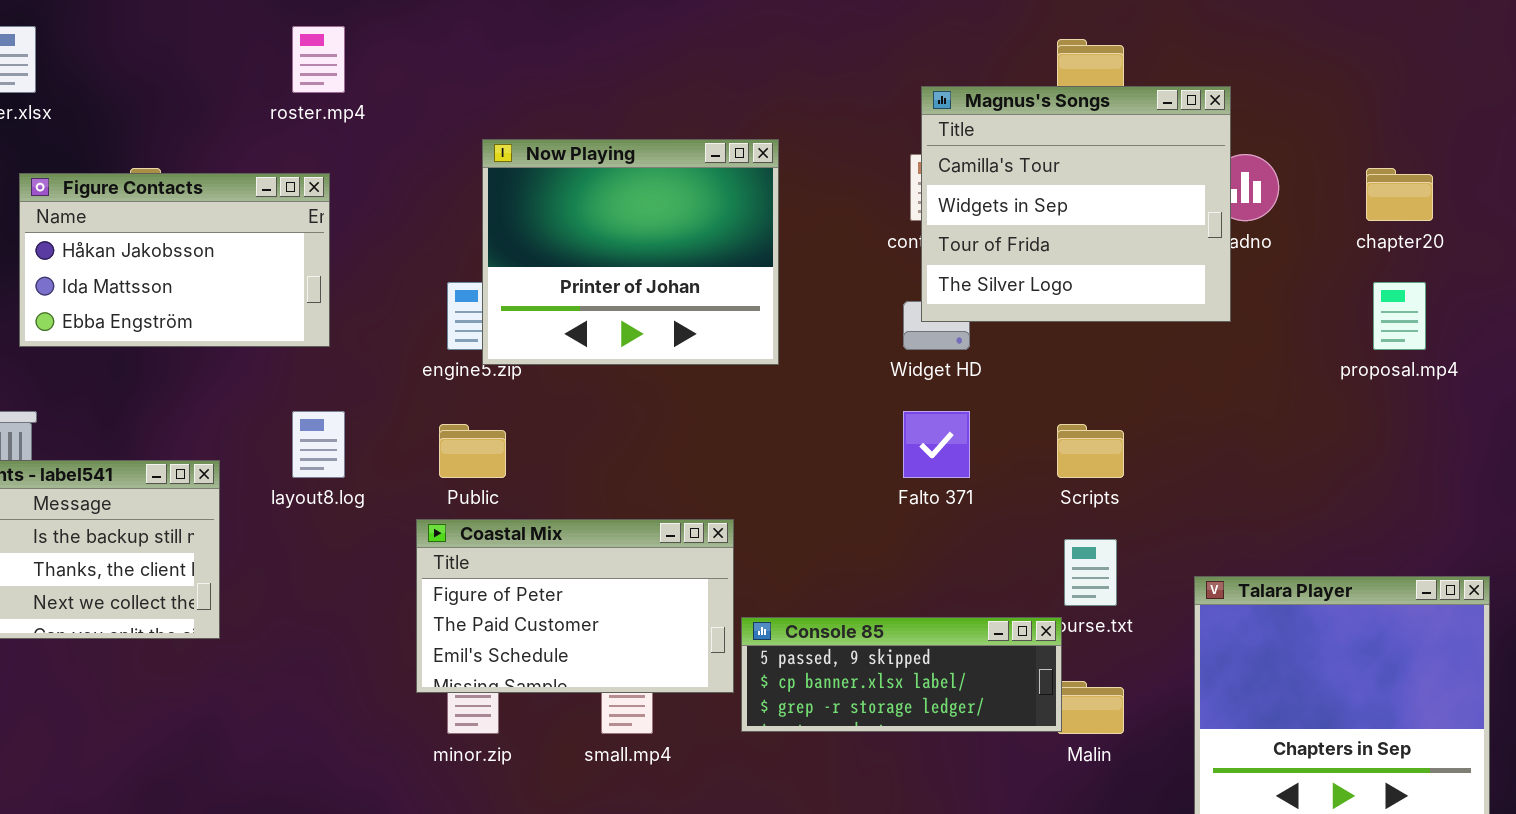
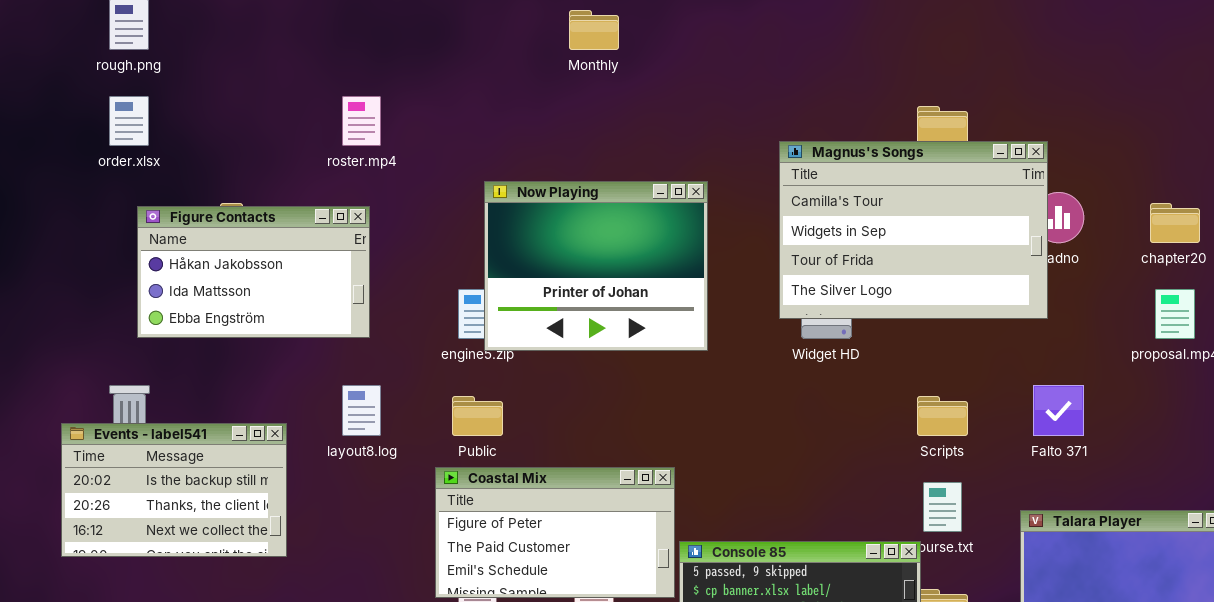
Magnus's Songs: [921,86,1231,322] -> [779,141,1048,319], resized
Falto 371: [903,411,970,478] -> [1033,385,1084,436], moved

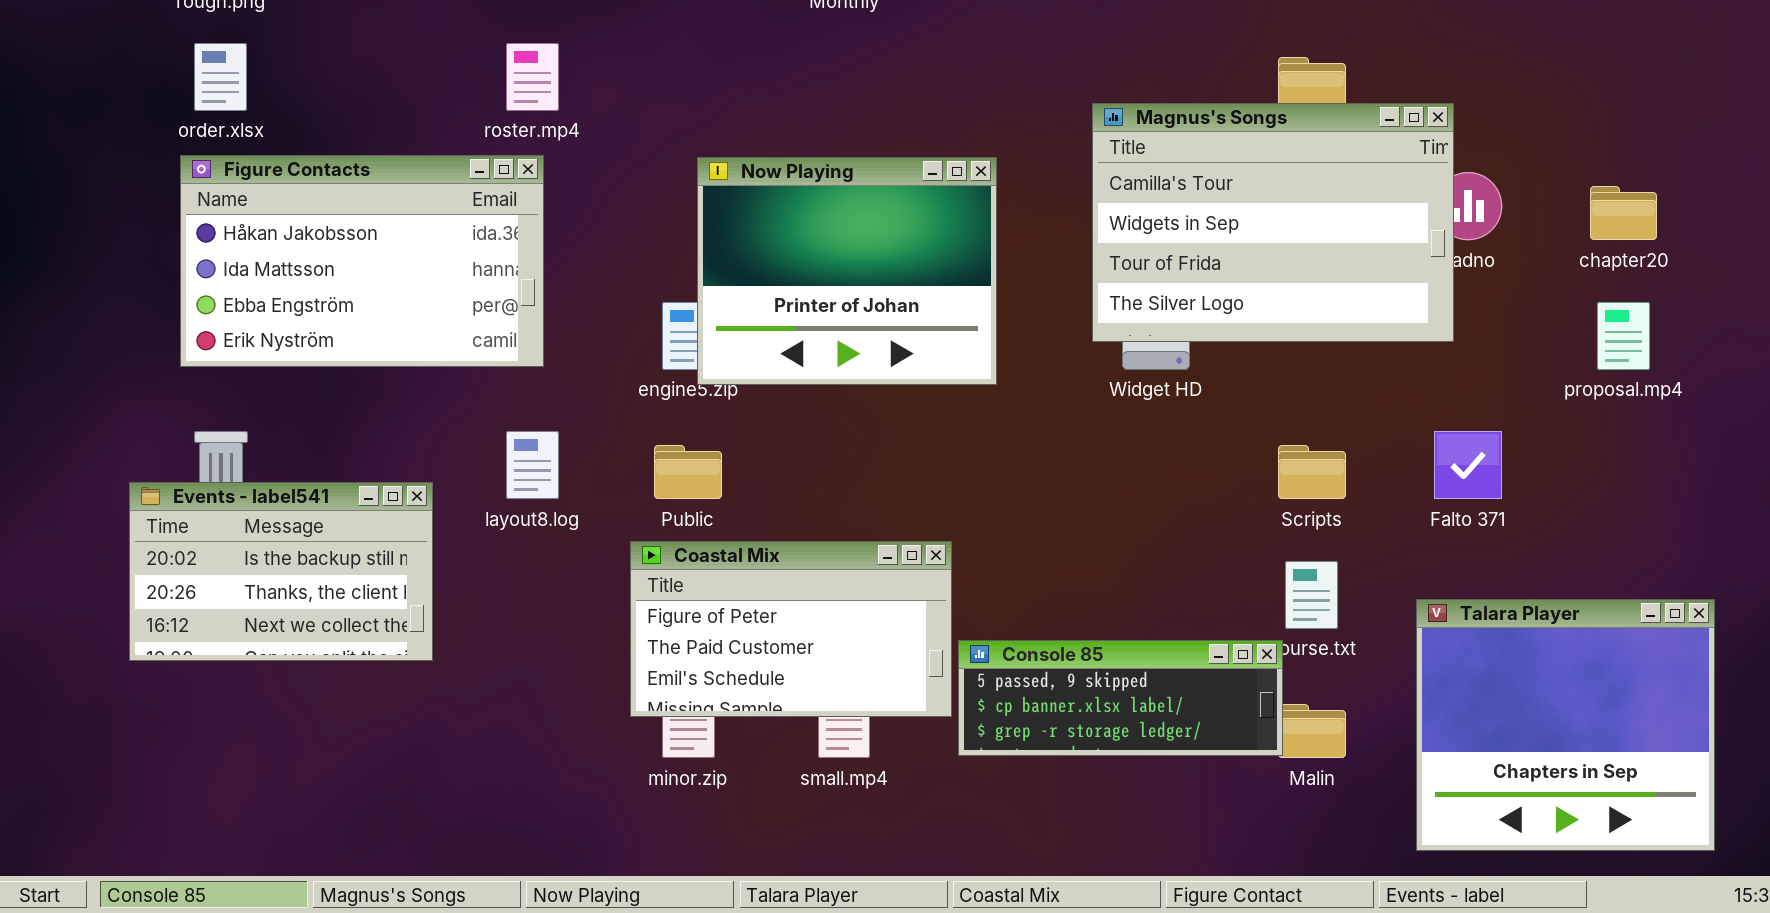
Figure Contacts: [137,206,370,338] -> [180,155,544,367], resized

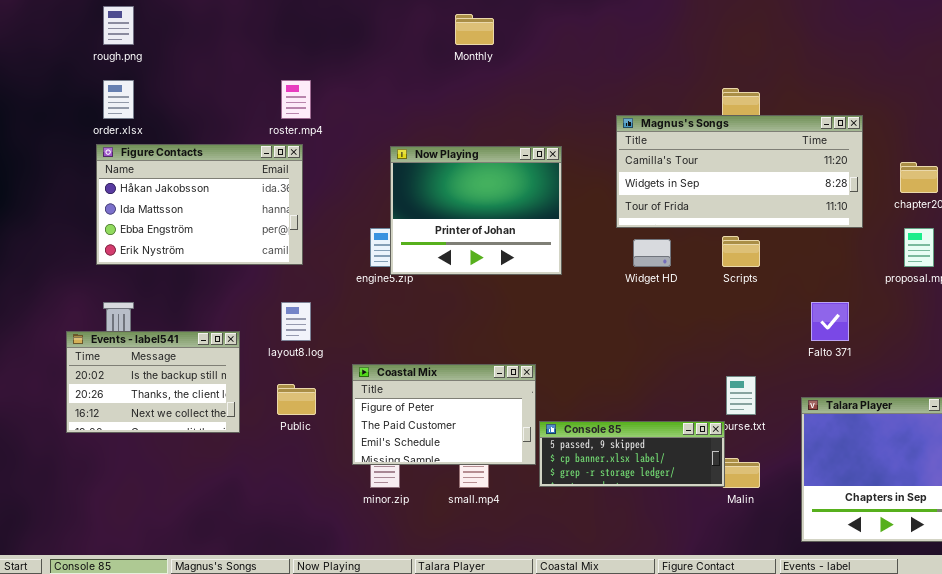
Magnus's Songs: [1092,103,1454,342] -> [616,115,863,228], resized
Public: [654,445,722,499] -> [277,384,316,415], moved
Scripts: [1278,445,1346,499] -> [722,236,760,267], moved

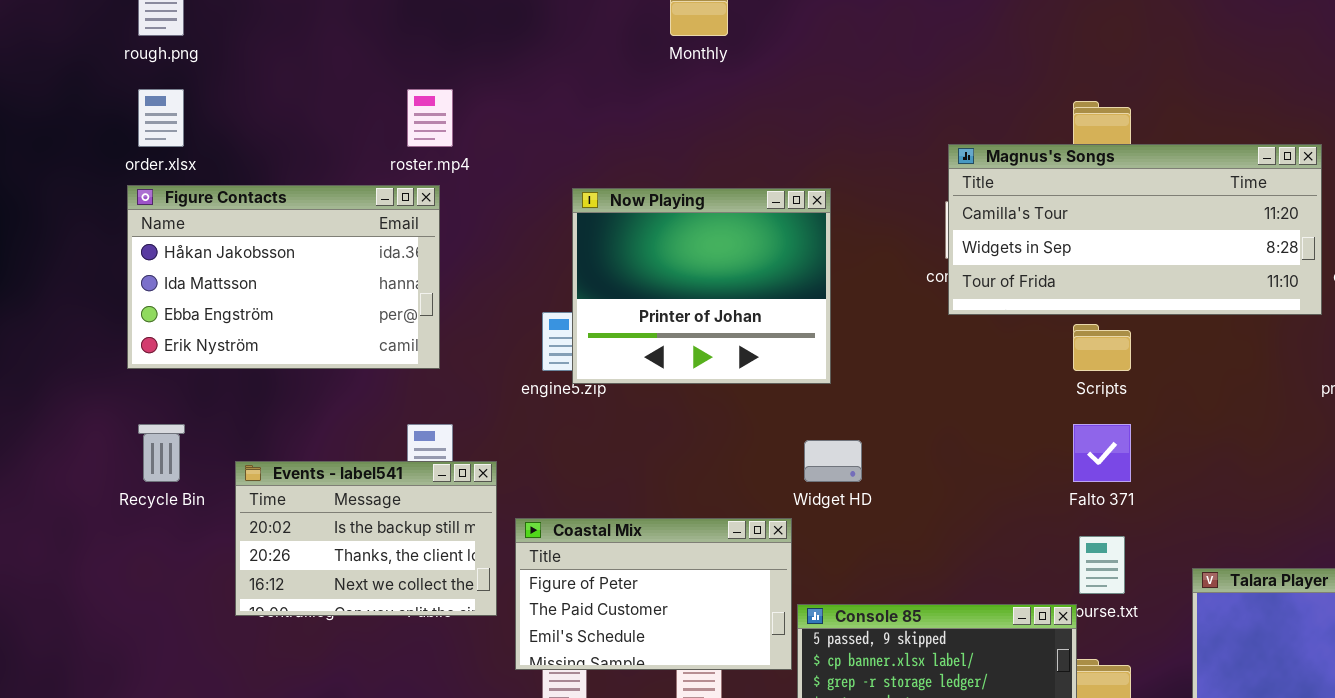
Magnus's Songs: [616,115,863,228] -> [948,144,1322,315], moved
Widget HD: [633,239,671,267] -> [804,440,862,482], moved
Falto 371: [811,302,849,341] -> [1073,424,1131,482], moved
Events - label541: [66,331,240,433] -> [235,461,497,616], moved

